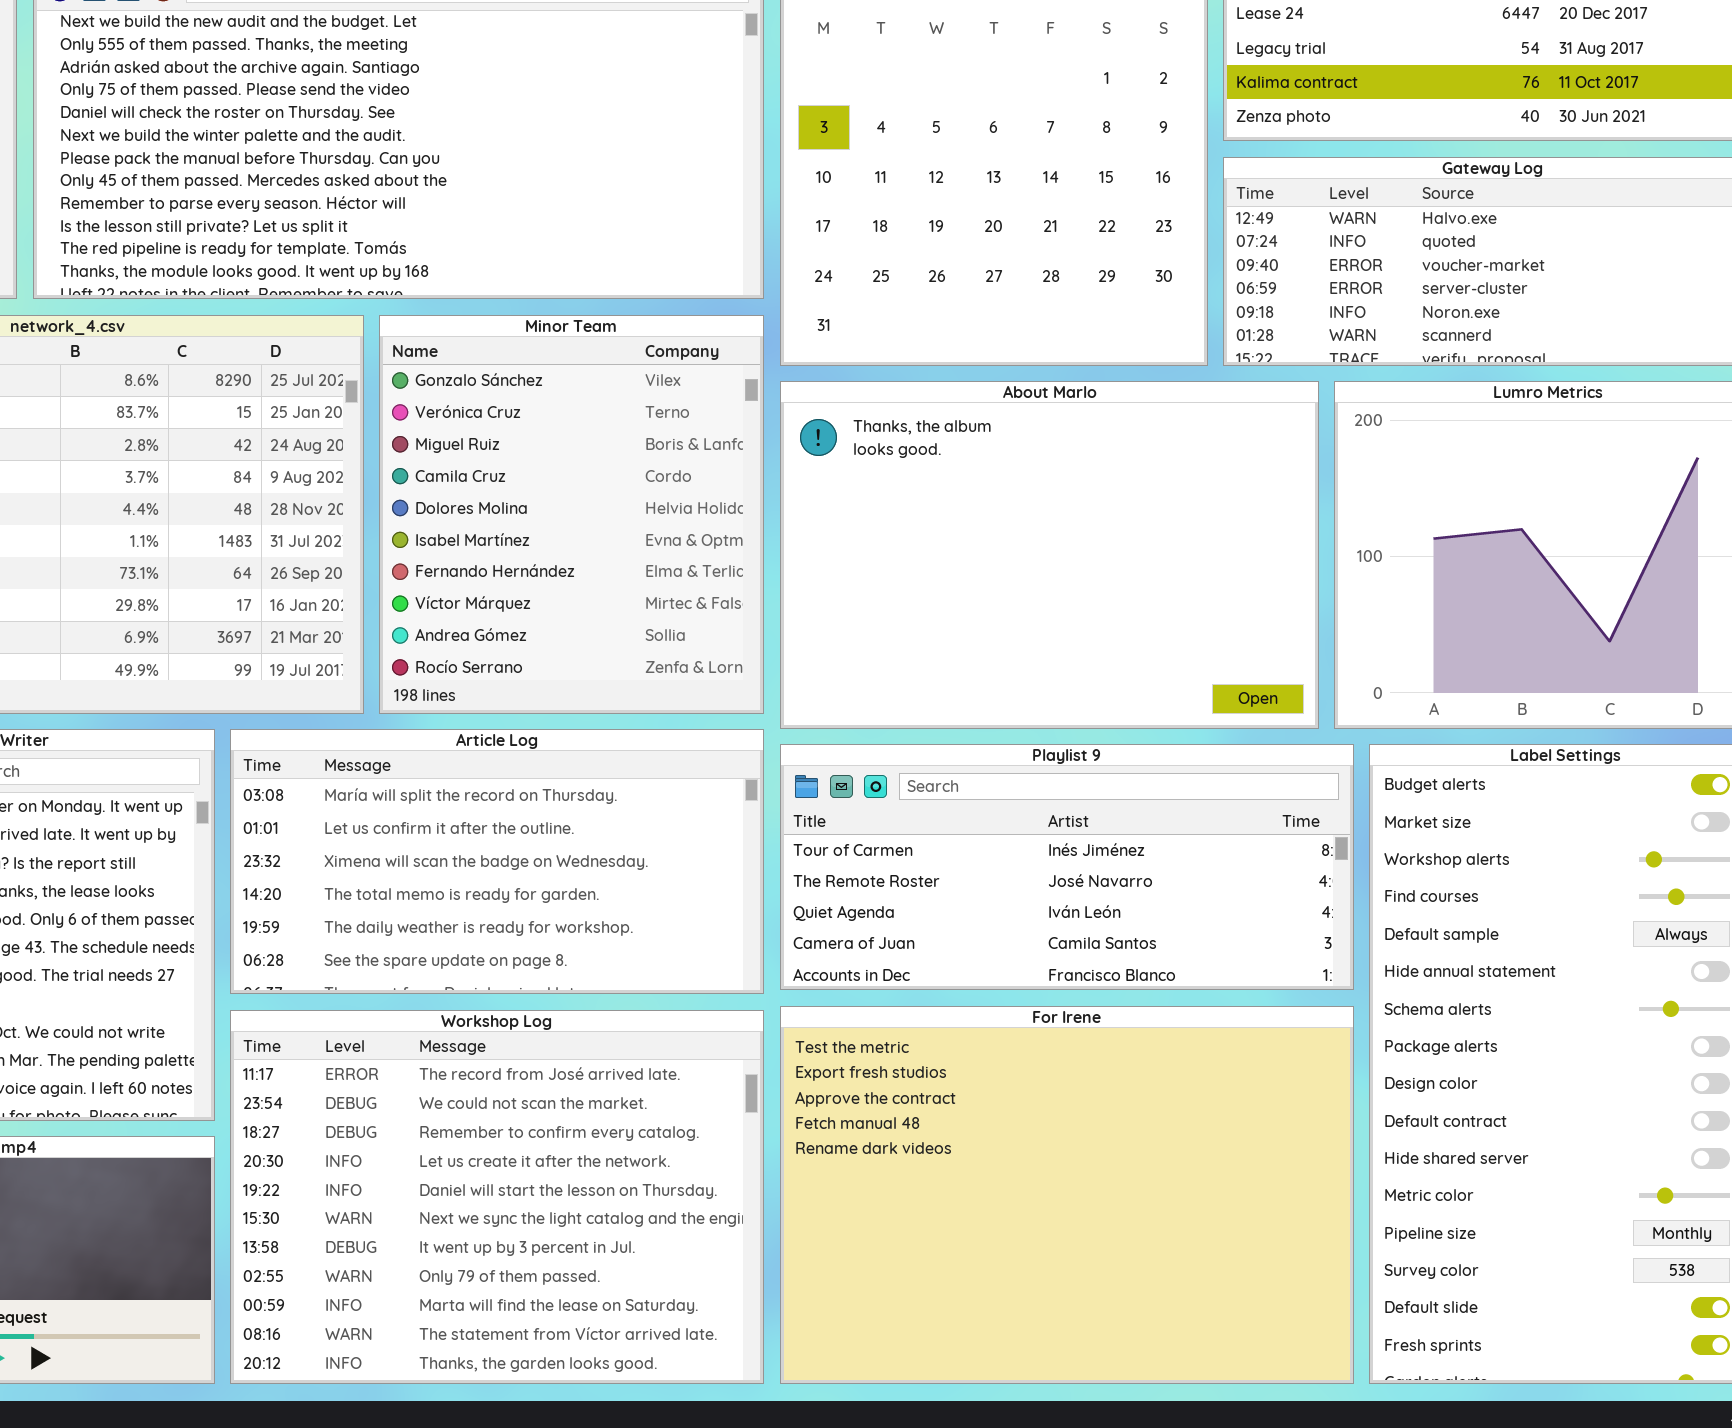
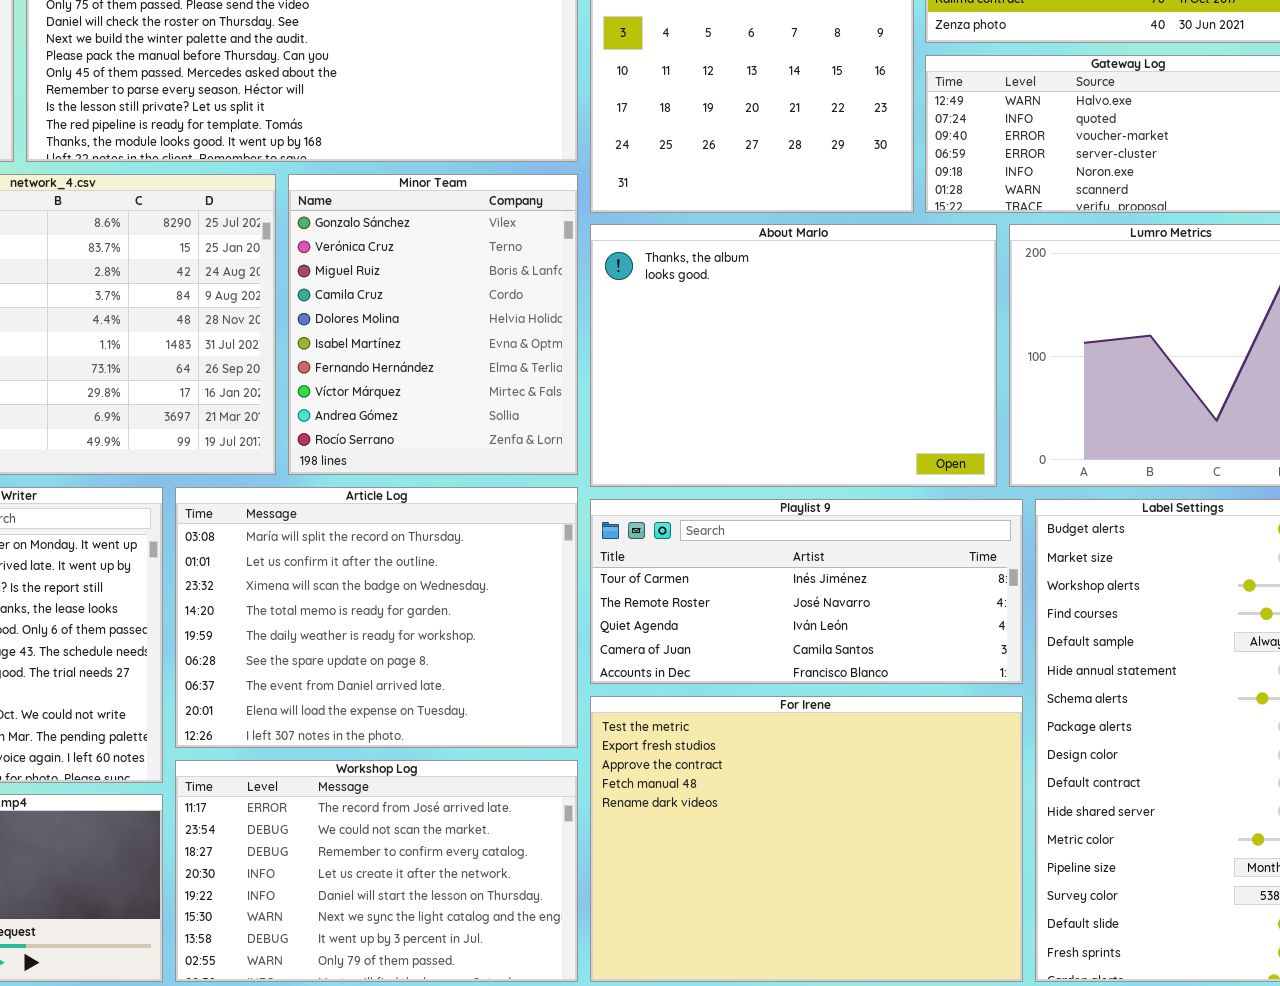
Article Log: [230,729,764,994] -> [175,487,578,748], resized
Workshop Log: [230,1010,764,1384] -> [175,760,578,982], resized

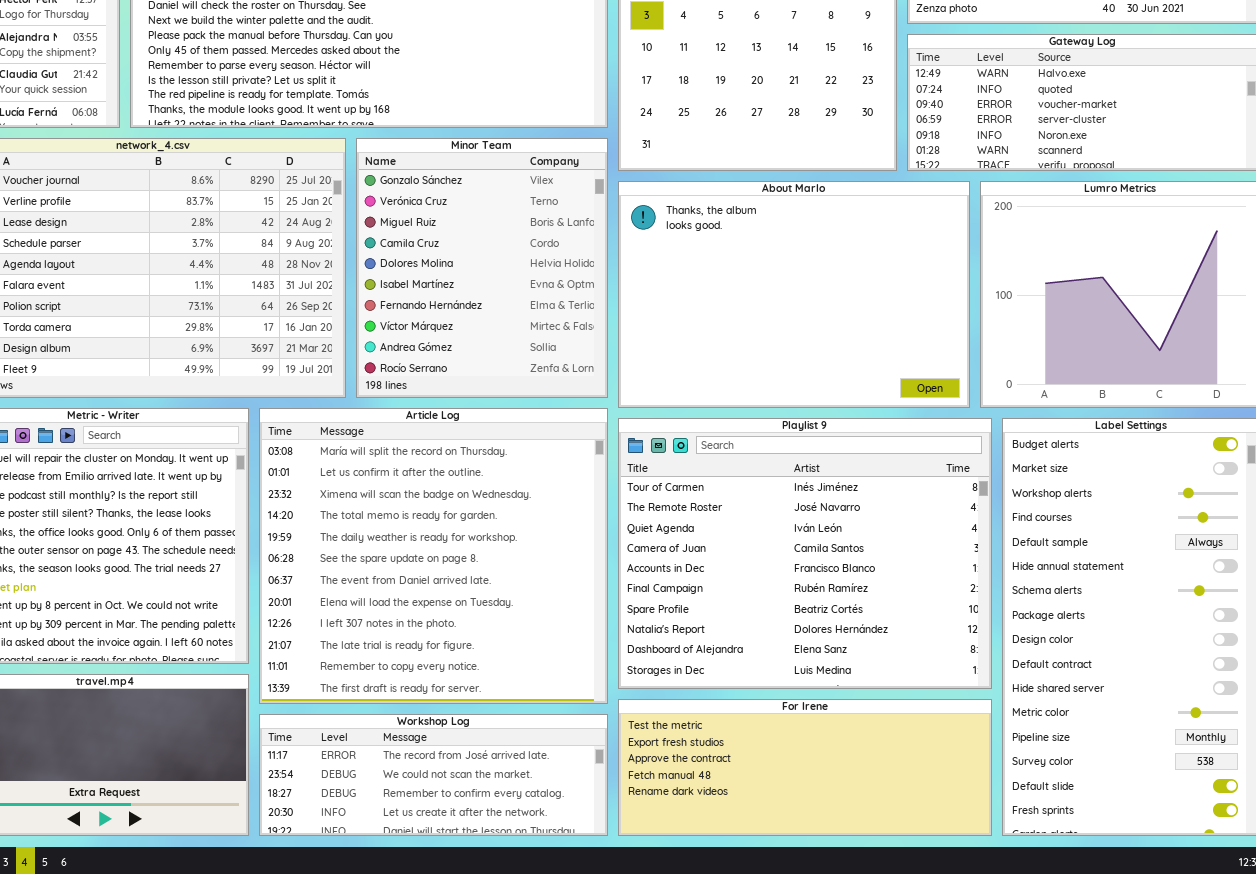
Article Log: [175,487,578,748] -> [259,408,608,704], resized
Playlist 9: [590,499,1023,684] -> [618,418,992,689], resized
For Irene: [590,696,1023,982] -> [618,699,992,836], resized
Workshop Log: [175,760,578,982] -> [259,714,608,836], resized

